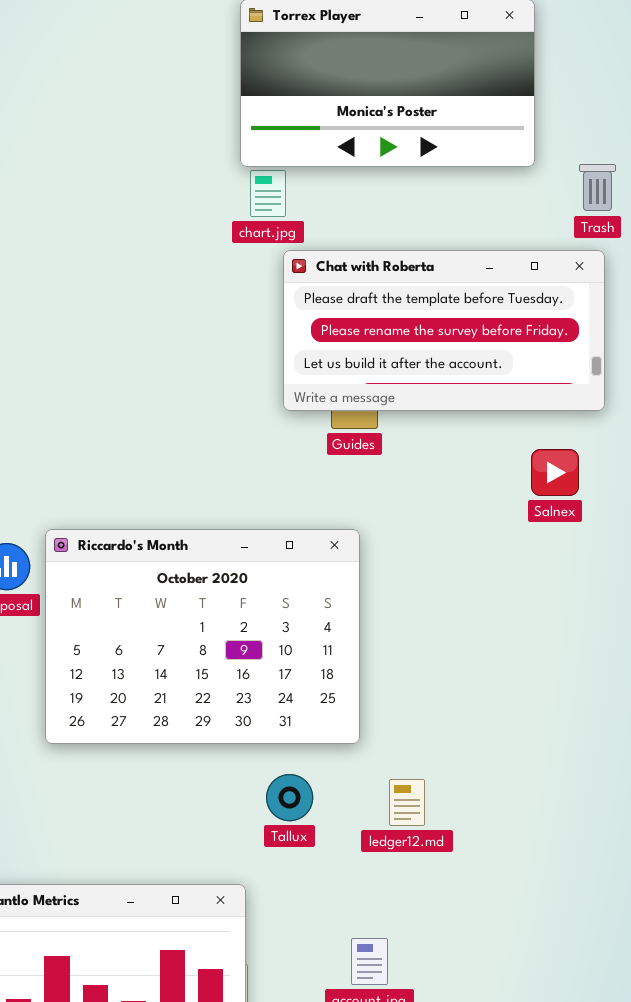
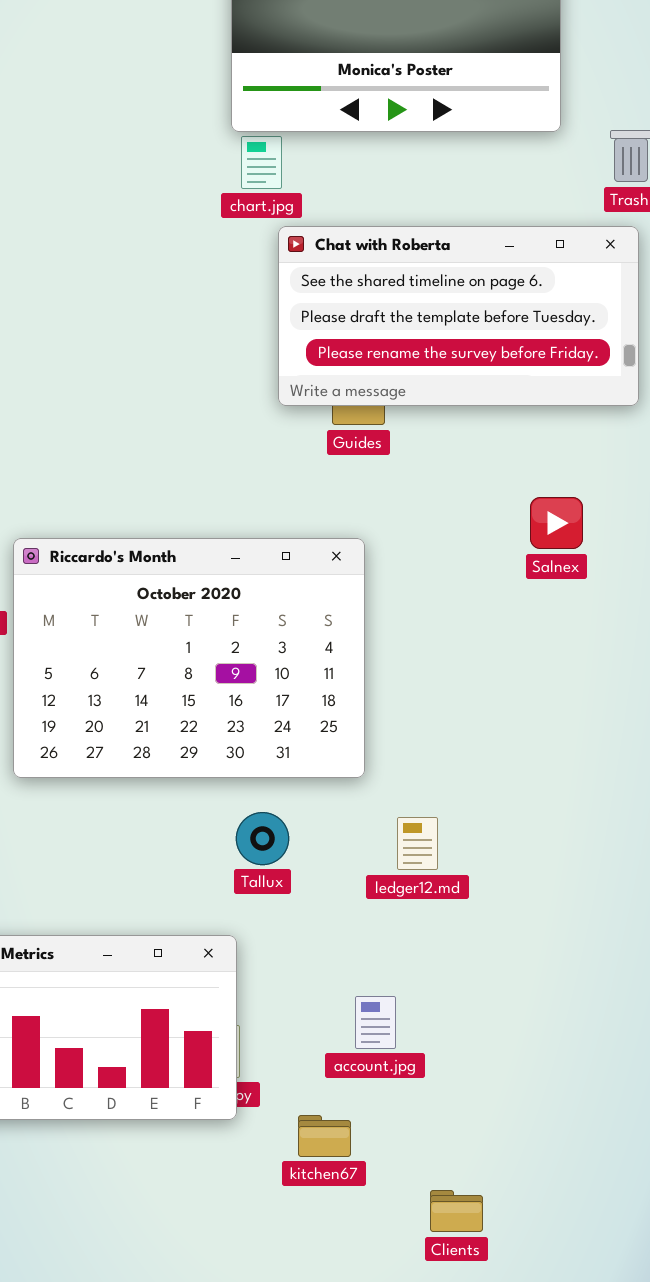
Chat with Roberta: [283,250,605,411] -> [278,226,639,406], scrolled up 1 row
Salnex: [531,449,579,496] -> [530,497,583,549], moved
Tallux: [266,774,313,821] -> [236,812,289,865], moved

